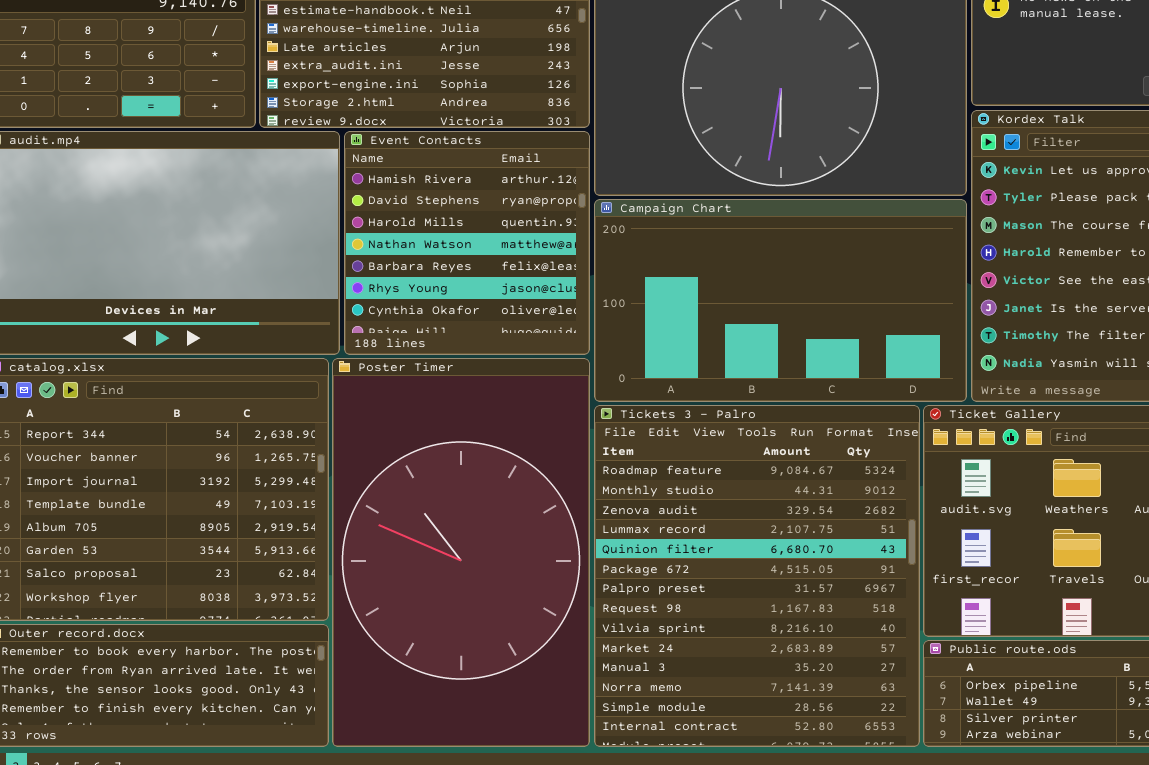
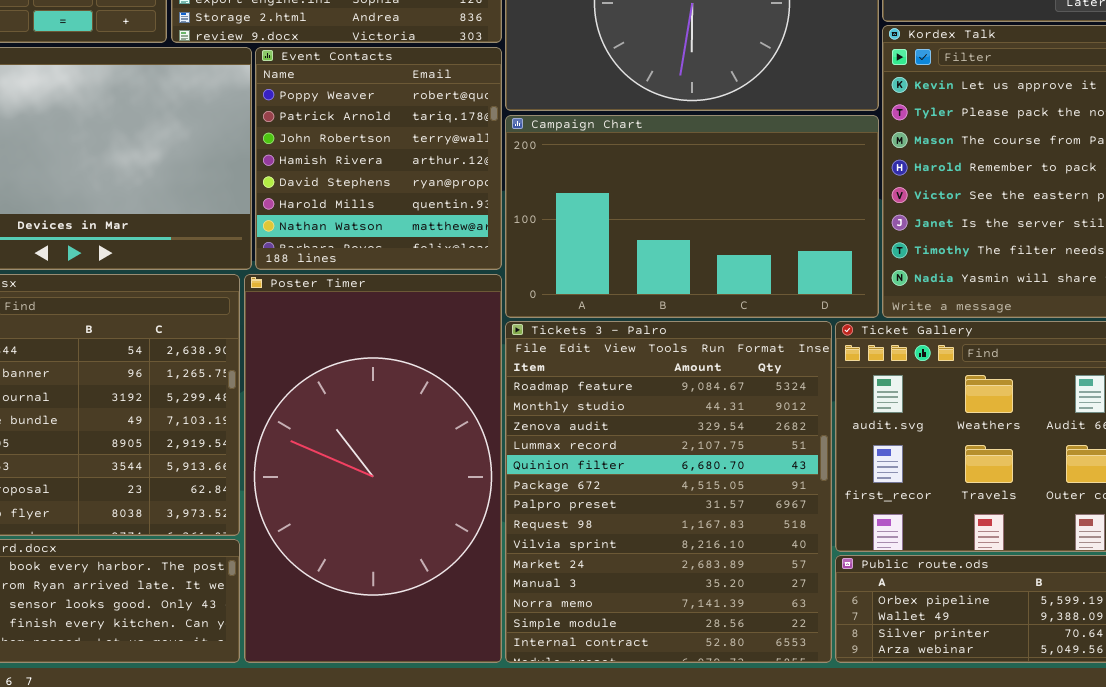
Event Contacts: [344,131,590,355] -> [255,47,502,270], scrolled up 3 rows

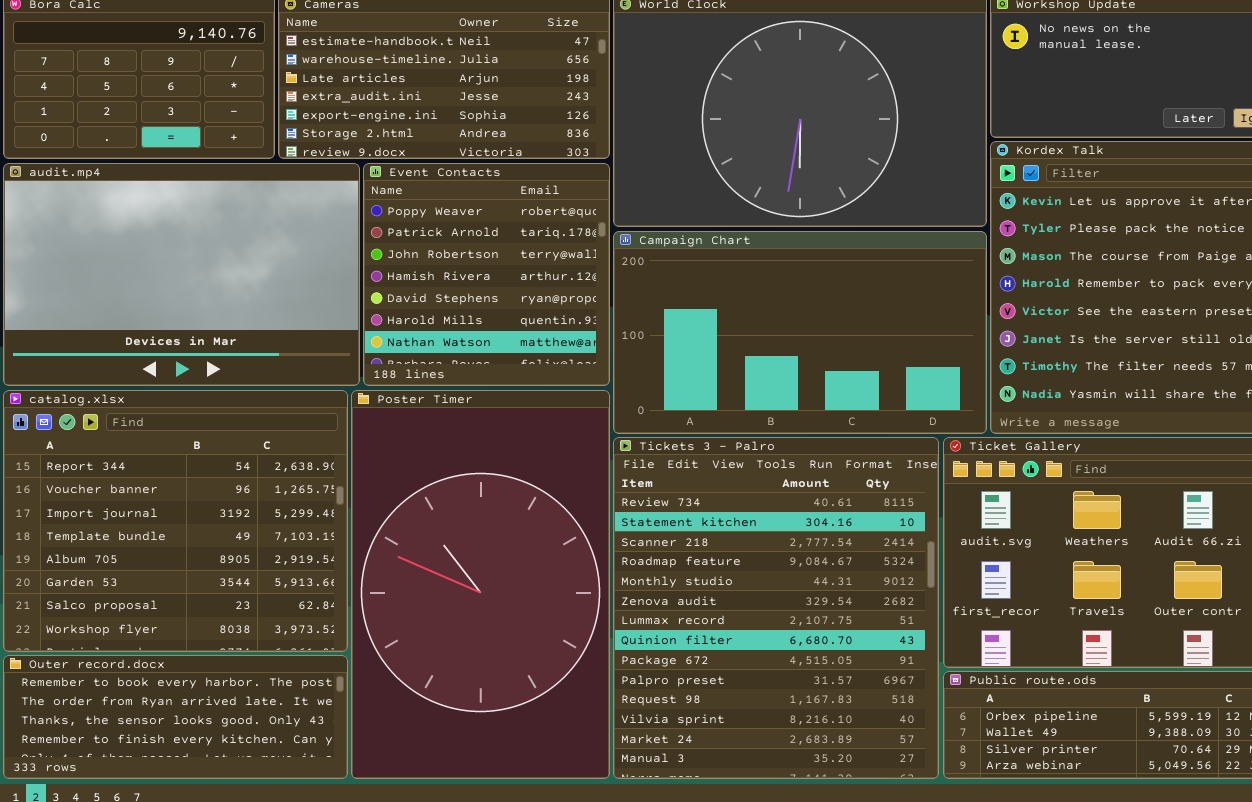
Tickets 3 - Palro: [505,321,832,663] -> [613,437,939,779], scrolled up 3 rows

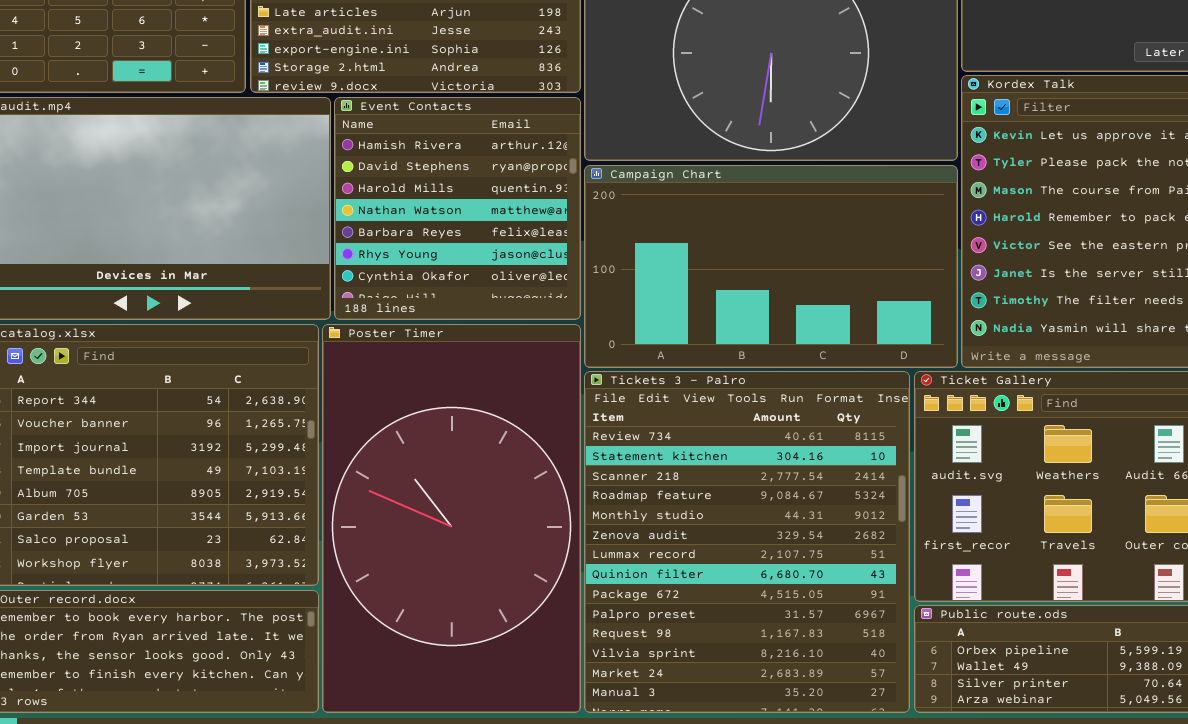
Event Contacts: [363,163,610,386] -> [334,97,581,320], scrolled down 3 rows

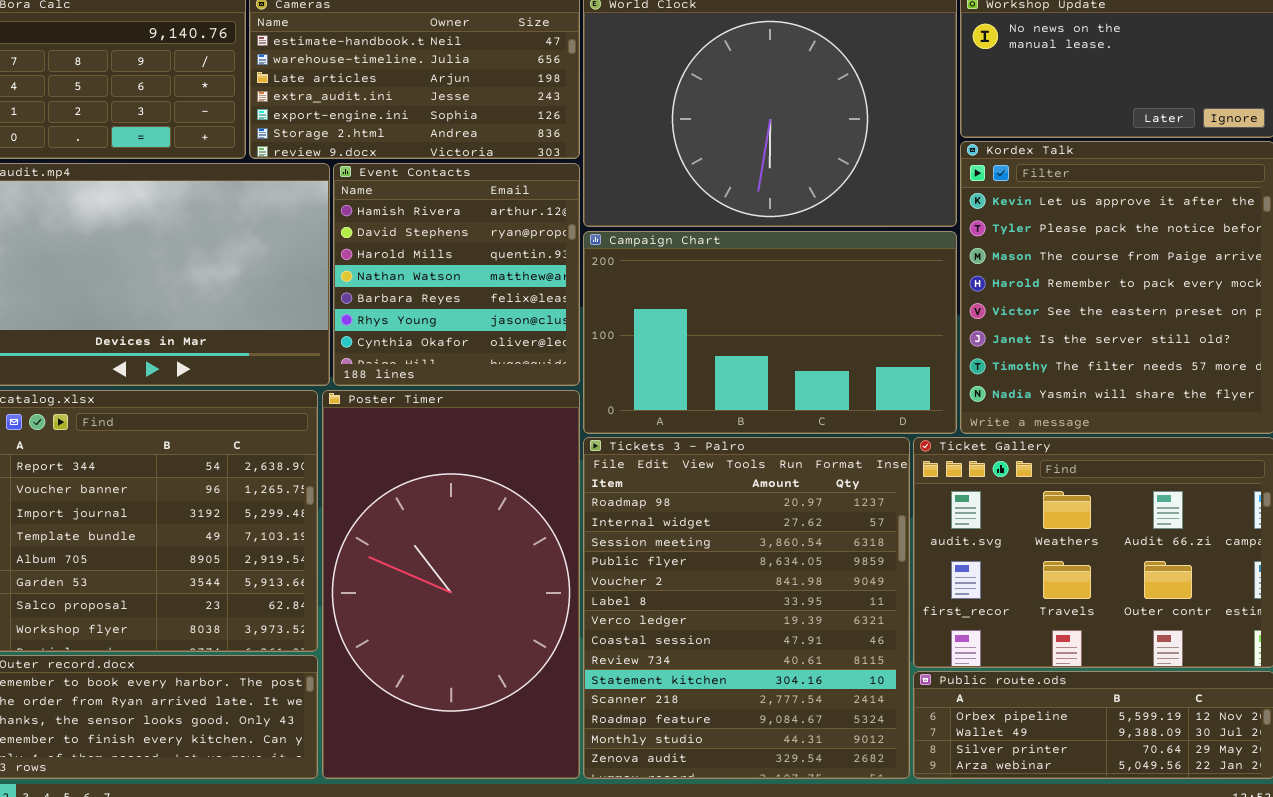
Tickets 3 - Palro: [584,371,910,713] -> [583,437,910,779], scrolled up 8 rows

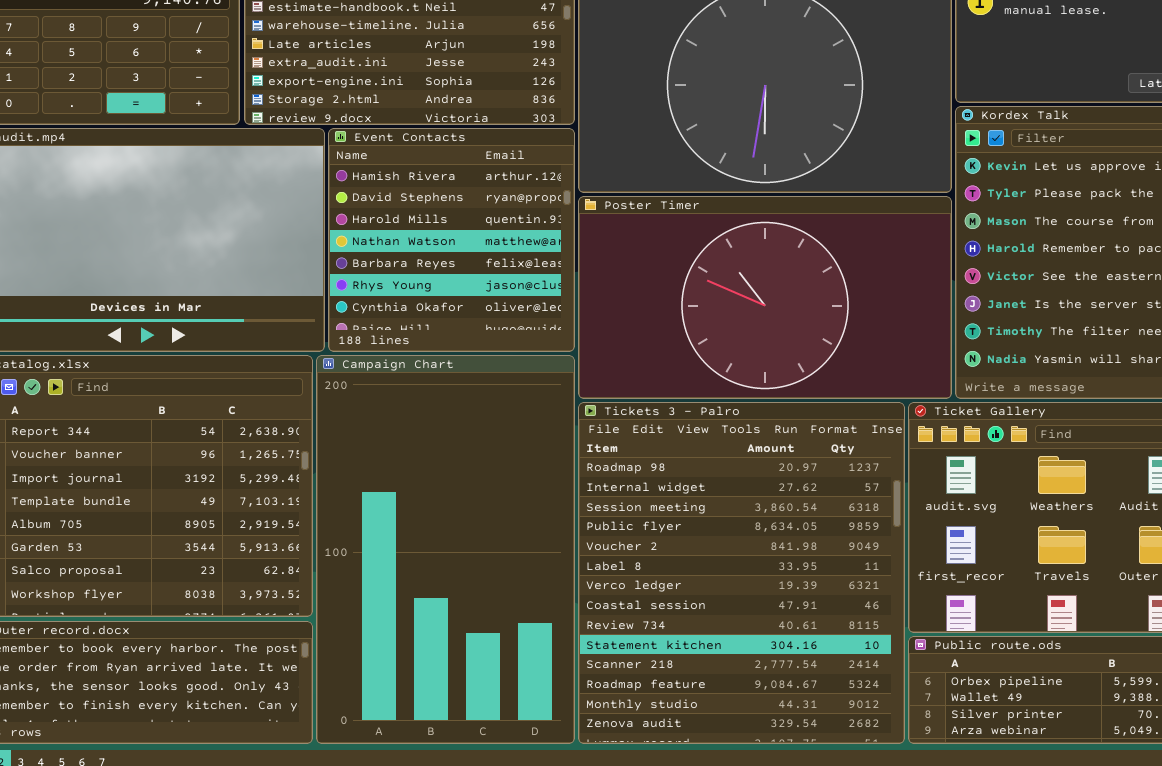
Campaign Chart: [583,231,957,434] -> [316,355,575,744], moved, resized
Poster Timer: [322,390,580,779] -> [578,196,952,399], moved, resized

